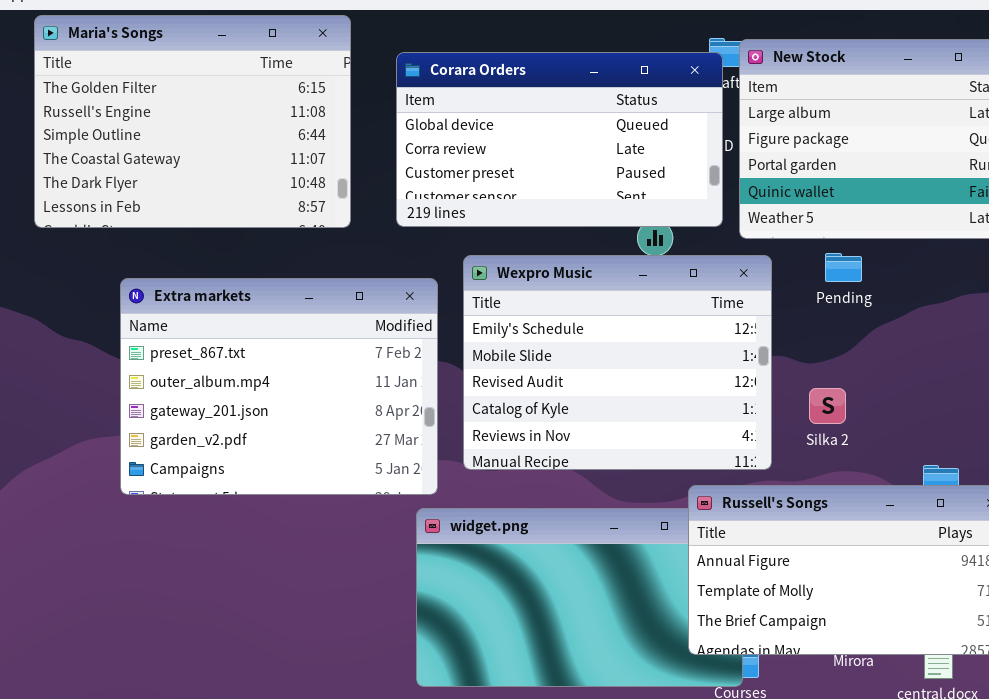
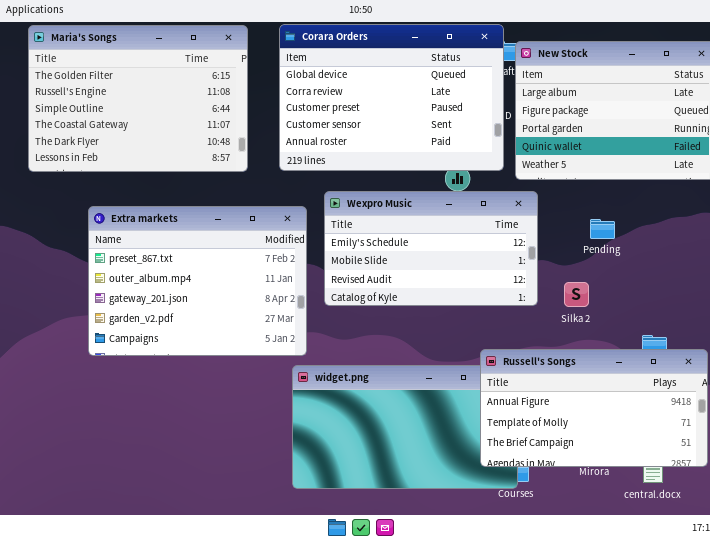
Corara Orders: [396,52,723,227] -> [279,24,504,171], resized
Pending: [825,253,862,282] -> [590,219,615,239], moved
Wexpro Music: [463,255,772,470] -> [324,191,538,306], resized

